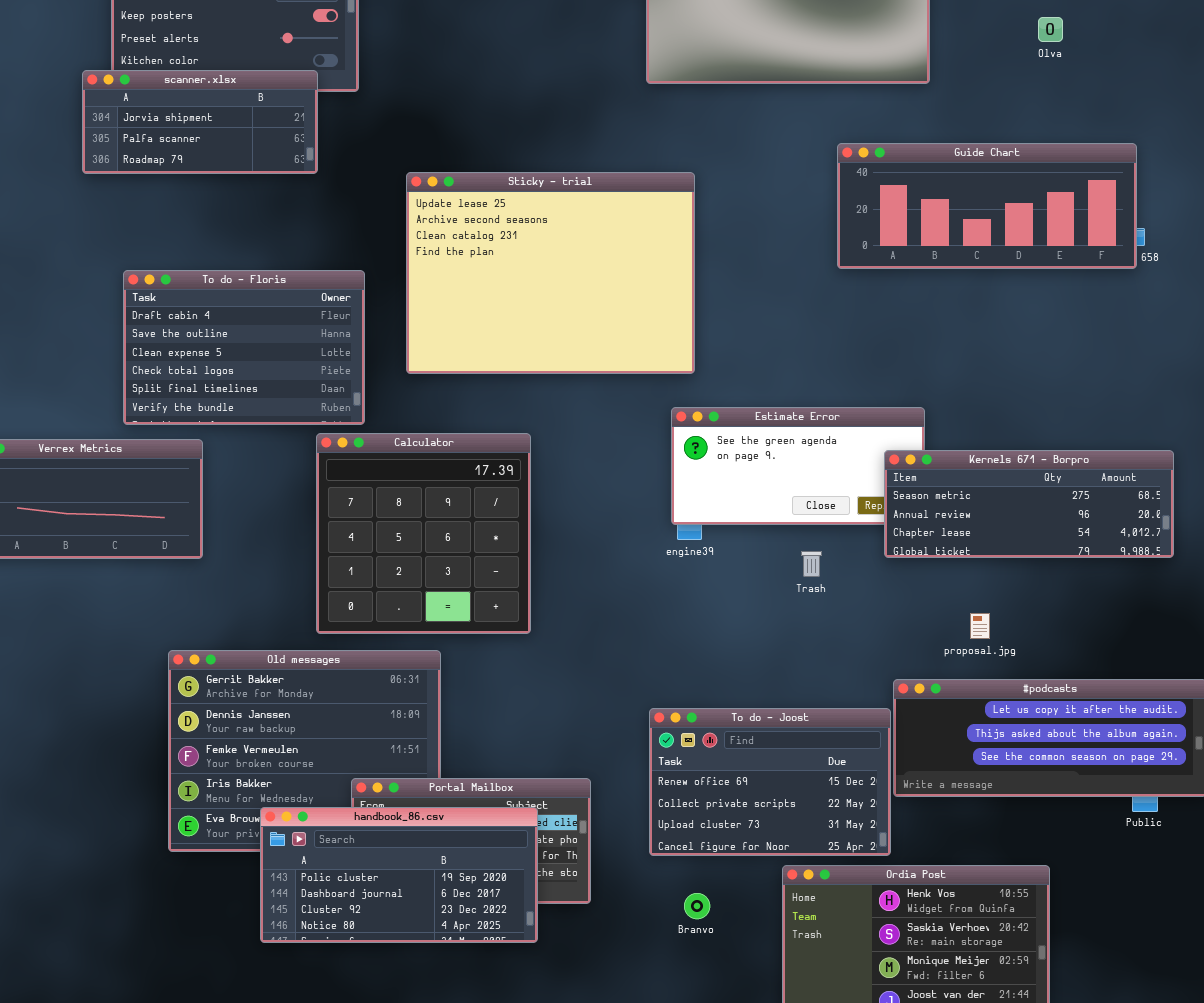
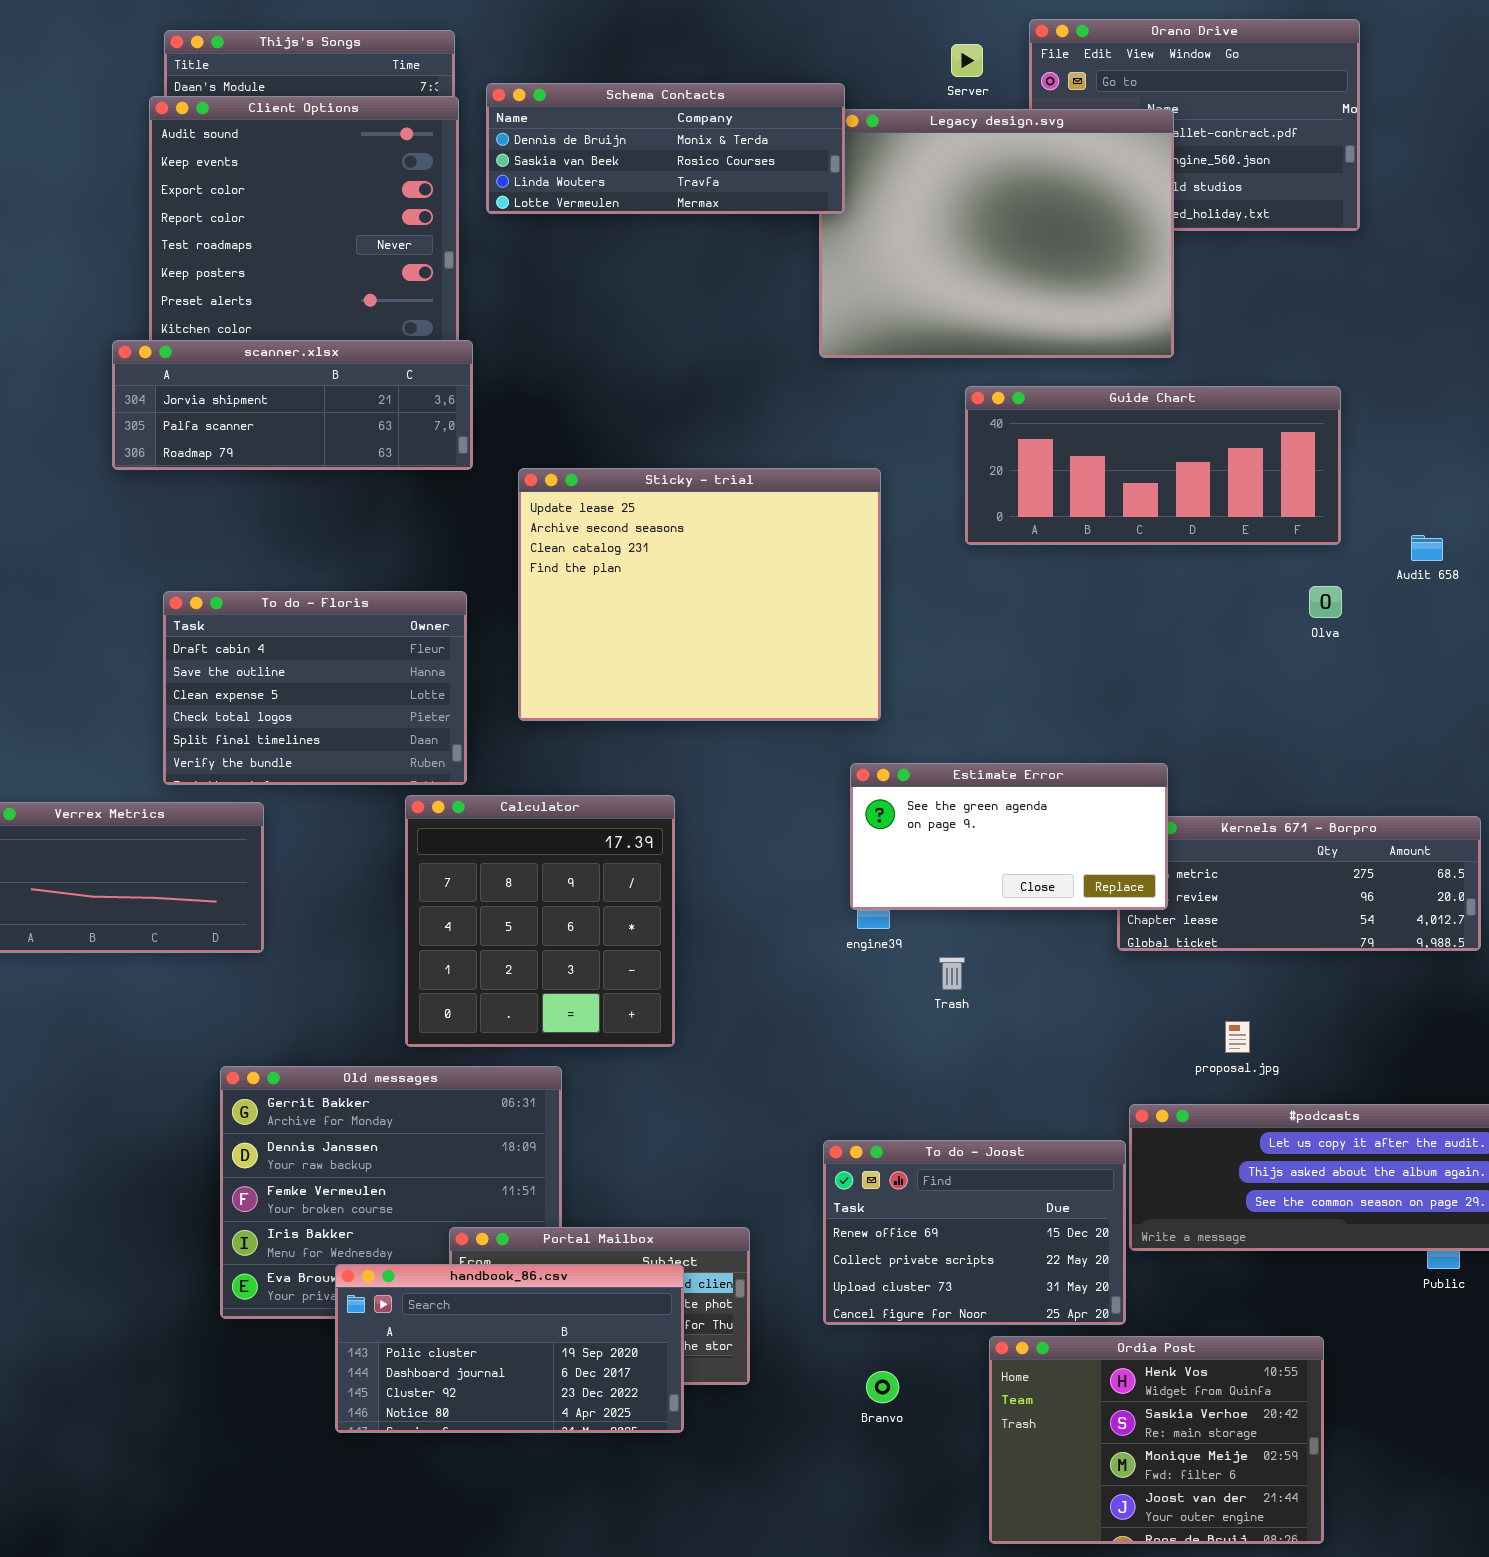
Olva: [1038,17,1063,42] -> [1309,586,1342,618], moved
scanner.xlsx: [82,70,318,174] -> [112,340,473,470], resized
Guide Chart: [837,143,1137,269] -> [965,386,1341,545], moved
Estimate Error: [671,407,925,525] -> [850,763,1168,910], raised
Trash: [801,551,822,577] -> [939,957,965,990], moved

